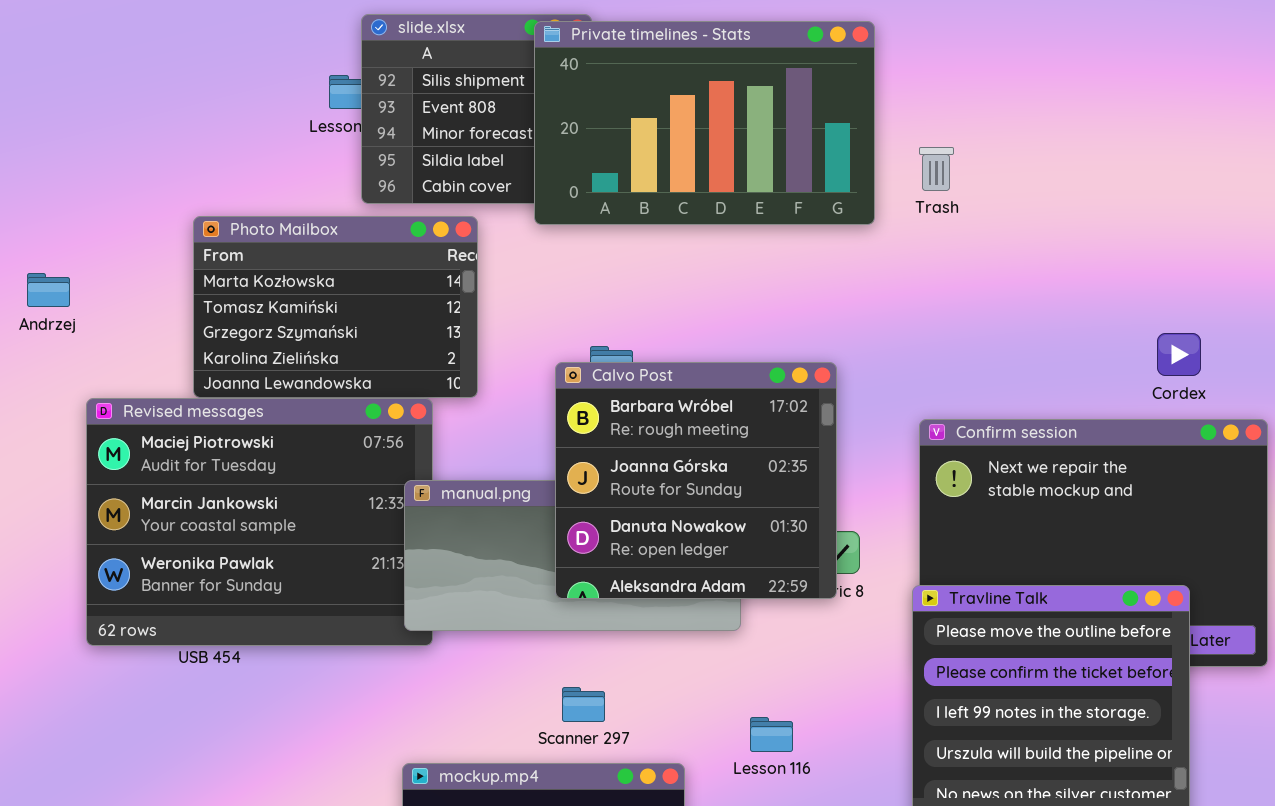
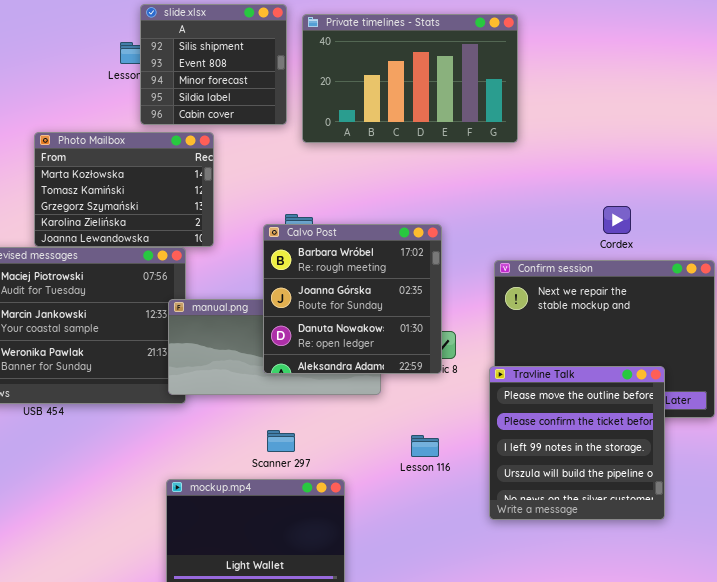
Private timelines - Stats: [534,21,875,225] -> [302,14,518,143], moved
Cordex: [1157,333,1201,376] -> [603,206,631,234], moved
Lesson 116: [750,717,793,752] -> [411,435,439,457], moved

